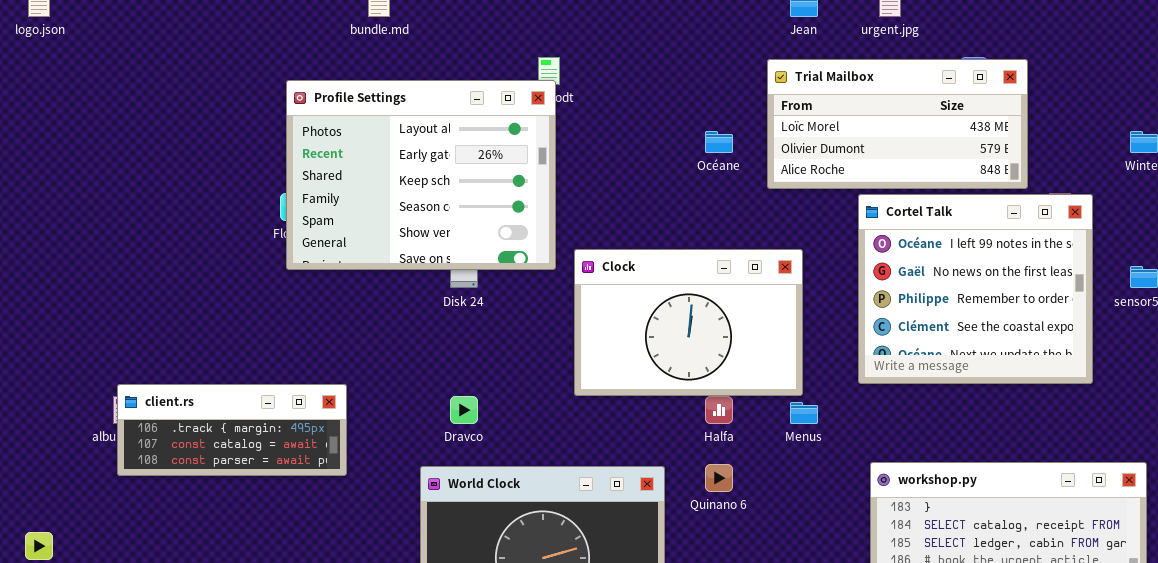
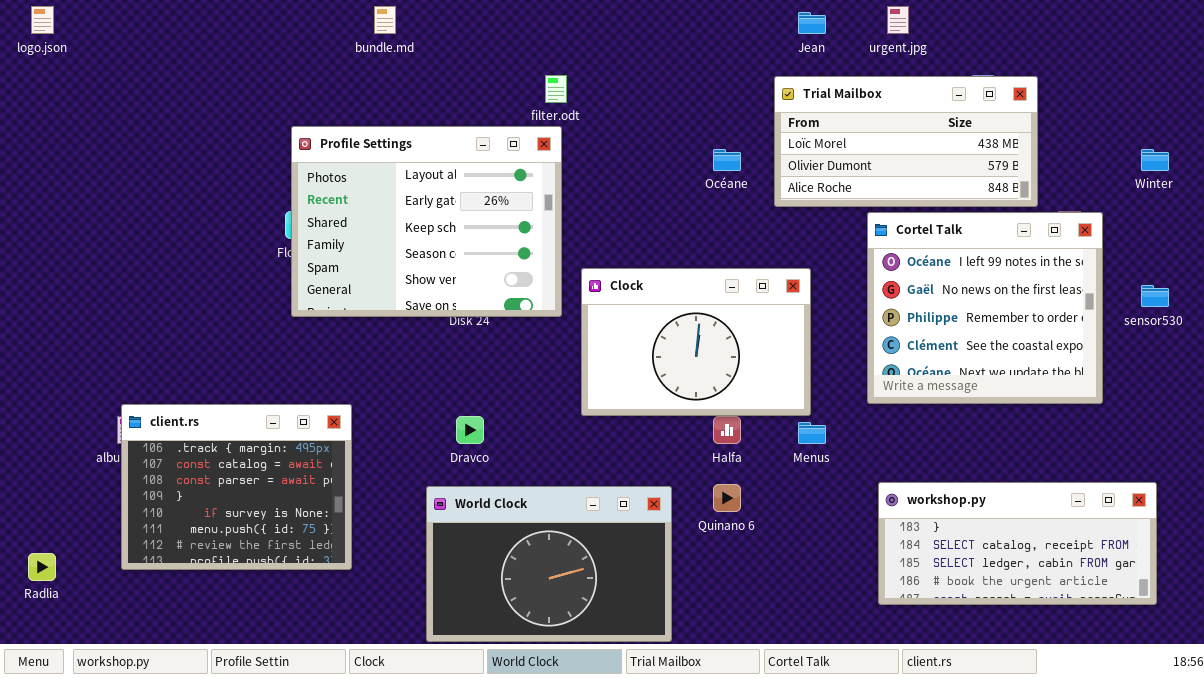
Profile Settings: [286,80,556,270] -> [291,126,562,317], moved
client.rs: [117,384,347,476] -> [121,404,352,570], resized

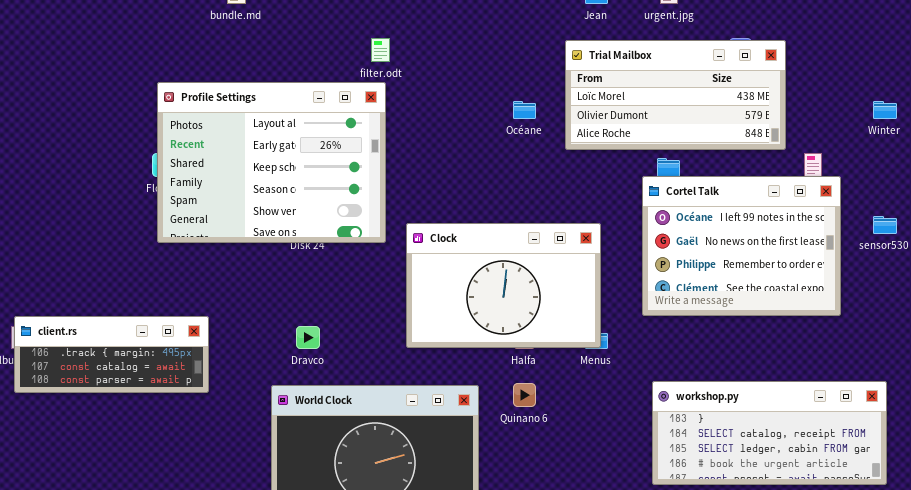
Cortel Talk: [867,212,1103,404] -> [642,176,841,316], resized
Clock: [581,268,811,416] -> [406,223,601,348], moved
client.rs: [121,404,352,570] -> [14,316,209,393], resized

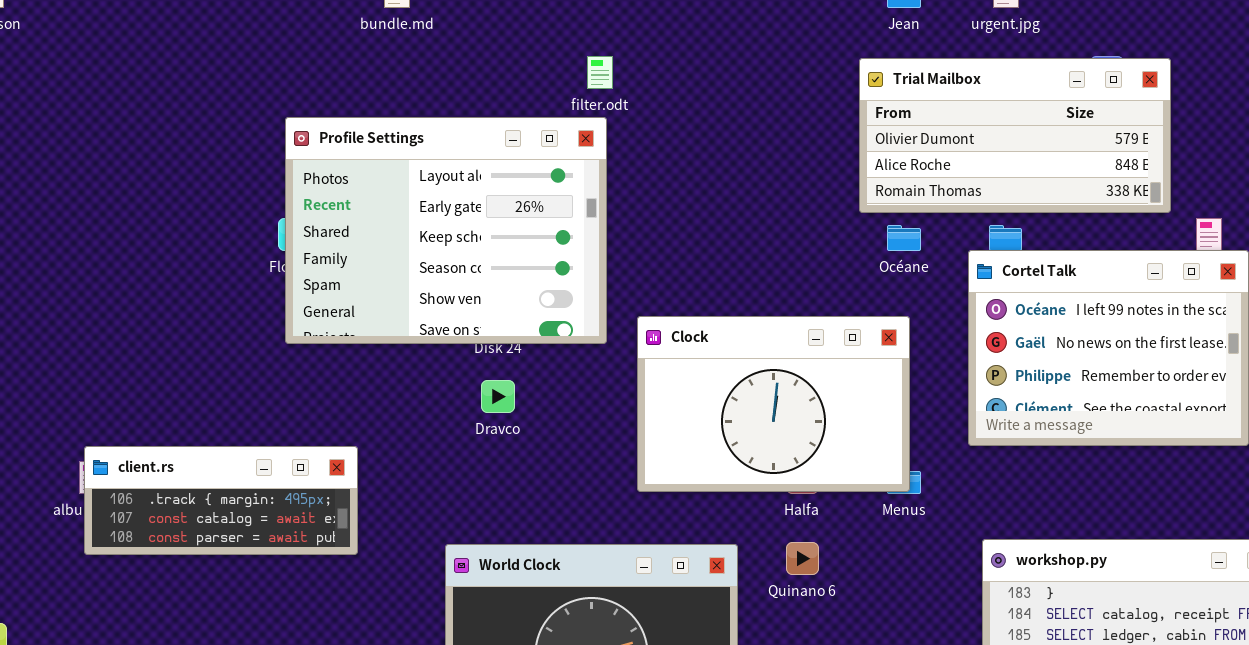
Trial Mailbox: [565,40,786,150] -> [859,58,1171,213], scrolled down 1 row
Océane: [513,101,536,119] -> [887,225,921,251], moved
Dravco: [296,326,320,349] -> [481,380,515,413], moved

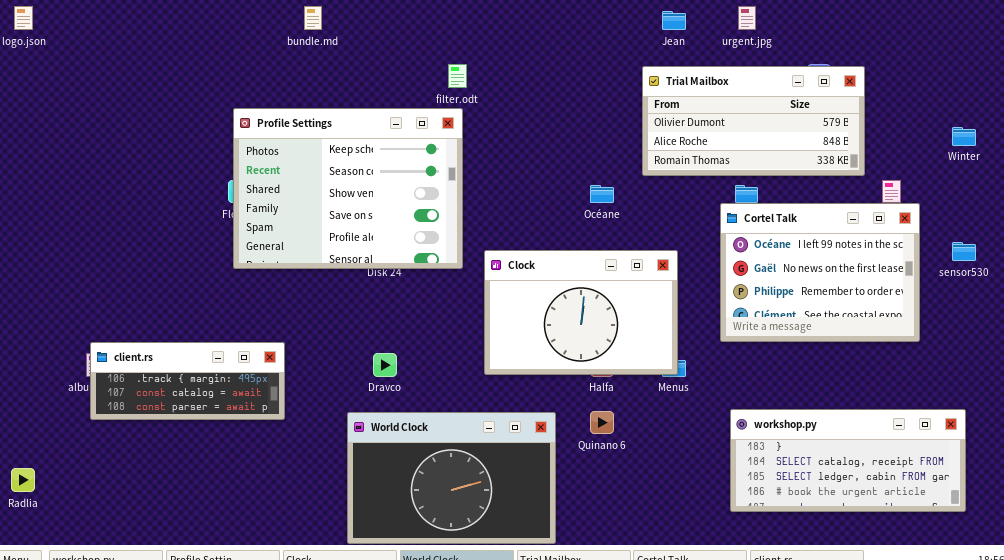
Profile Settings: [285,117,607,344] -> [233,108,463,269], scrolled down 2 rows
Océane: [887,225,921,251] -> [590,185,614,203], moved
Dravco: [481,380,515,413] -> [373,353,397,377], moved

